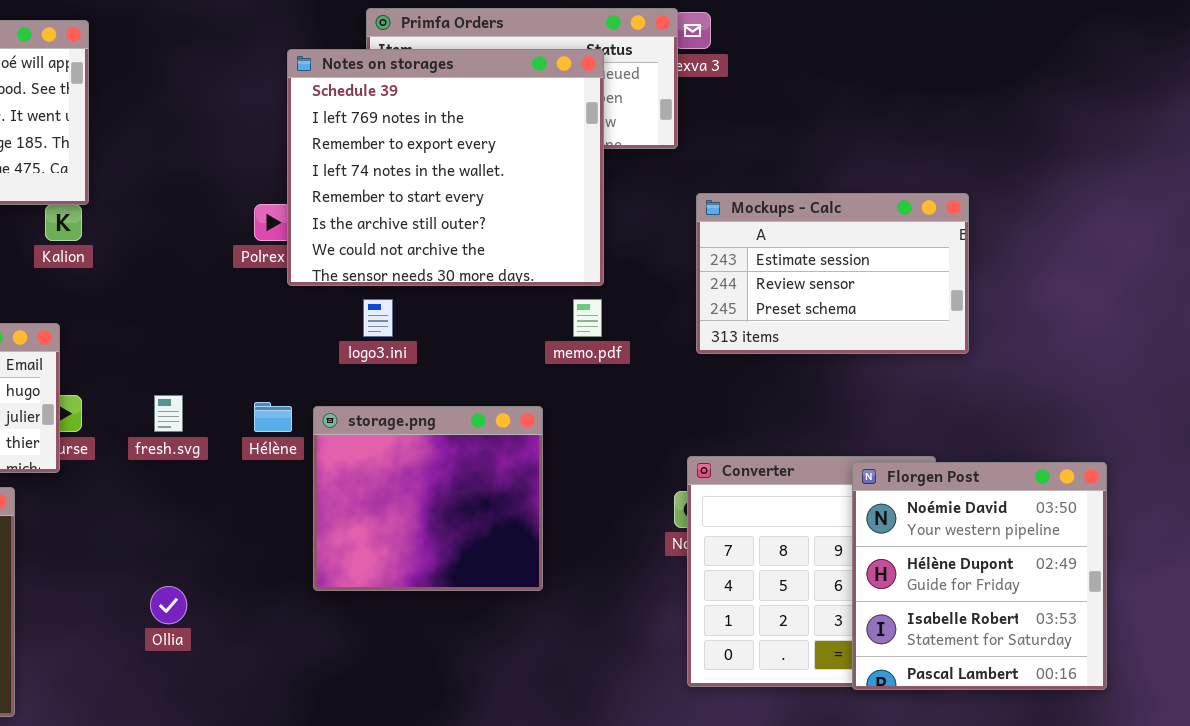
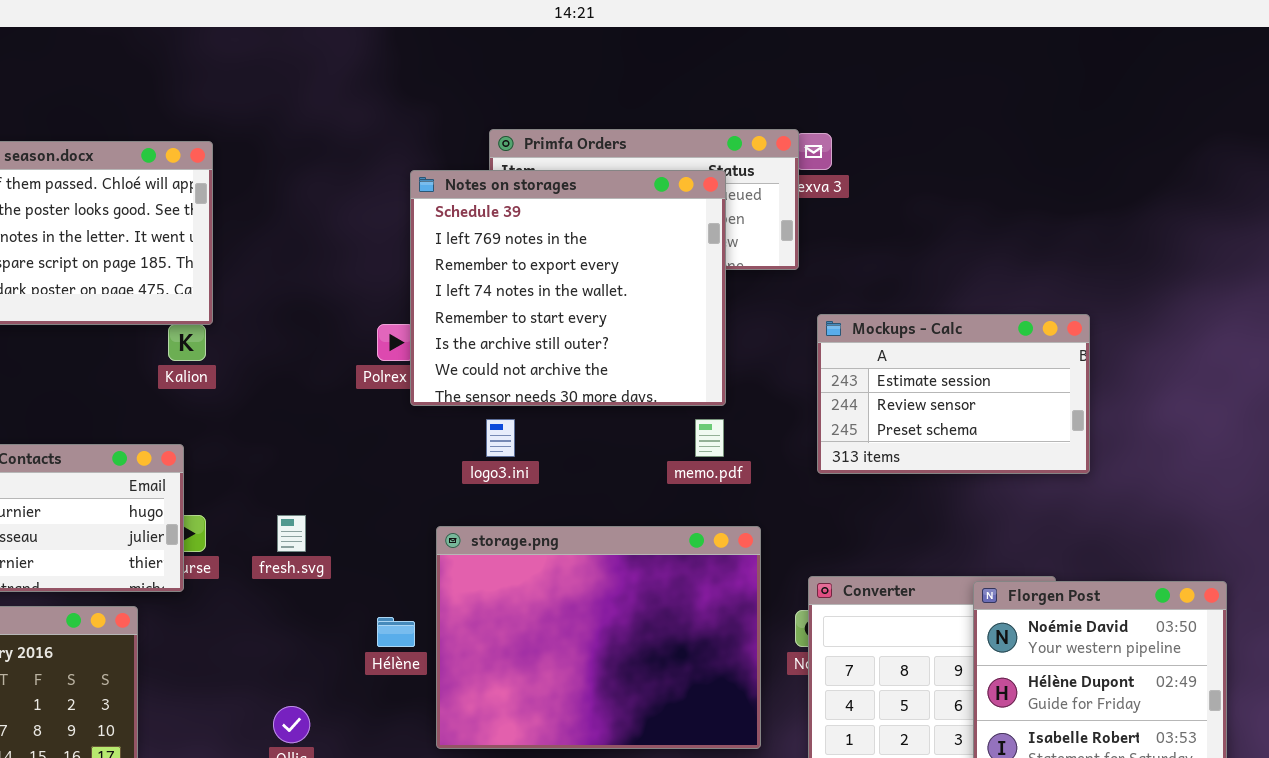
Hélène: [254,402,292,432] -> [377,617,415,647], moved
storage.png: [313,406,543,591] -> [436,526,761,749], resized

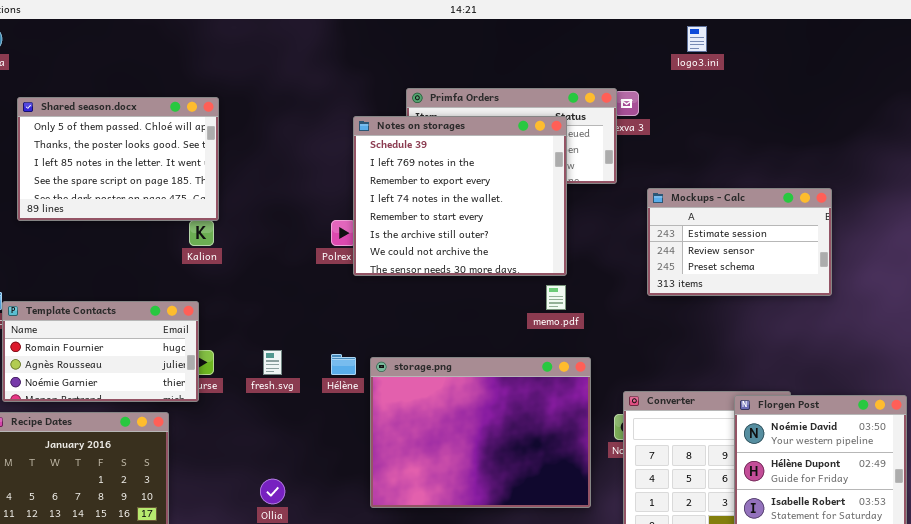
Mockups - Calc: [817,314,1090,474] -> [647,188,832,296], moved
logo3.ini: [486,419,515,457] -> [687,26,707,52], moved
Hélène: [377,617,415,647] -> [331,354,356,375], moved

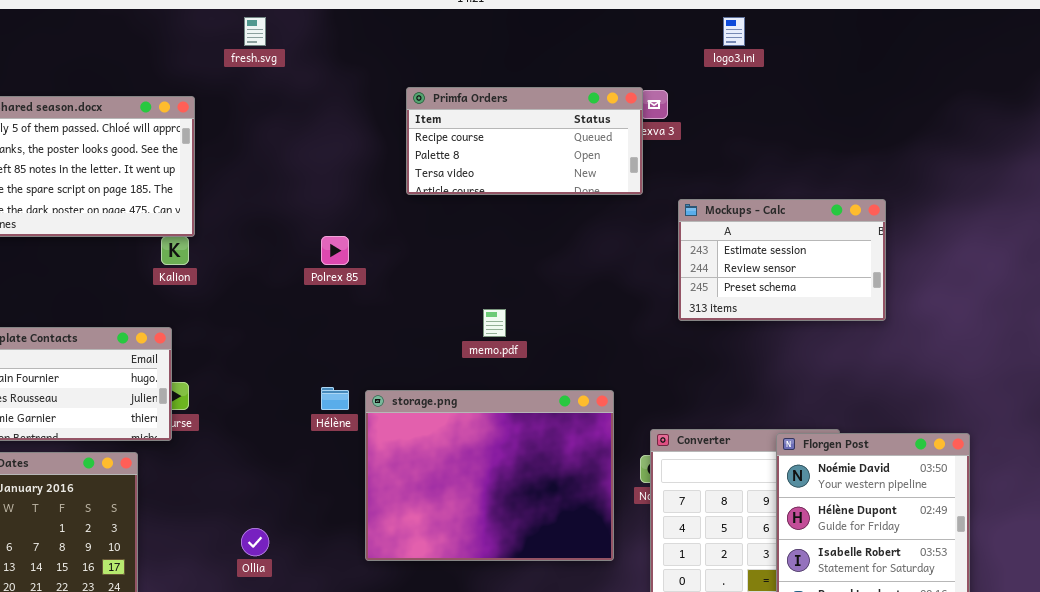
Notes on storages: [353,116,567,276] -> none, closed
memo.pdf: [546,285,566,310] -> [483,309,506,337], moved
fresh.svg: [263,350,282,375] -> [244,17,266,46], moved

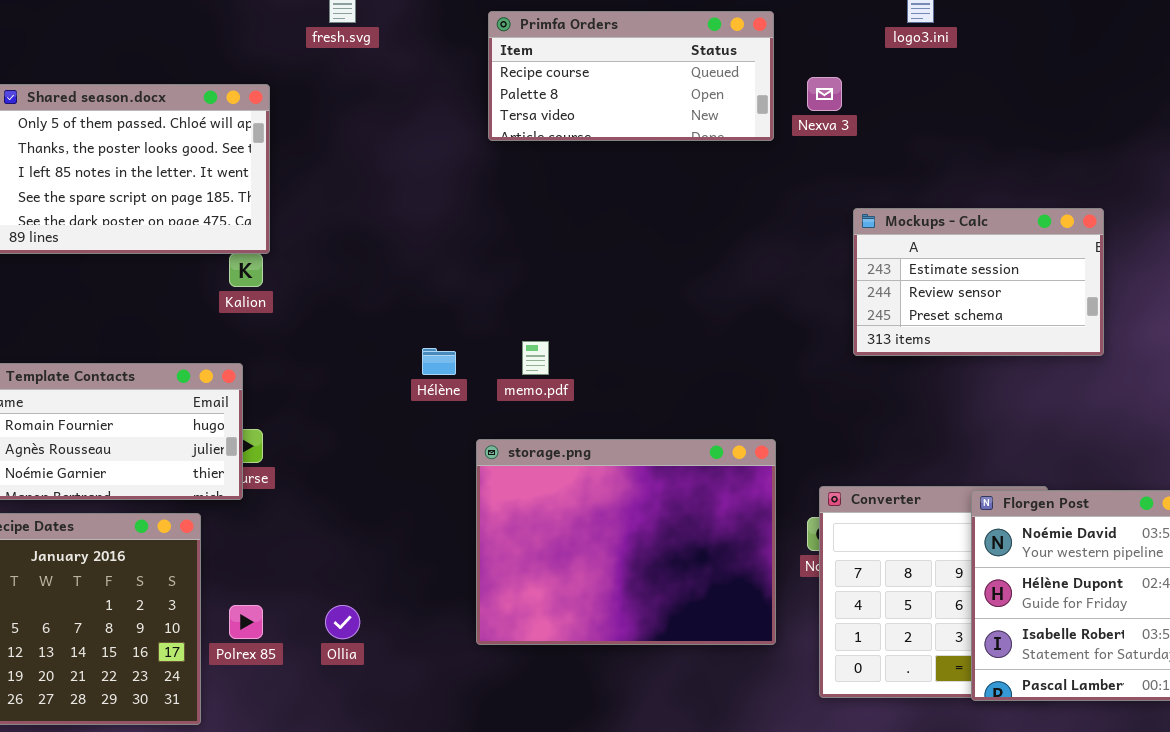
Primfa Orders: [406,87,643,195] -> [488,11,774,141], moved
Polrex 85: [321,236,349,265] -> [229,605,263,639], moved
memo.pdf: [483,309,506,337] -> [522,341,549,375], moved
Hélène: [321,387,349,410] -> [422,348,456,375], moved

